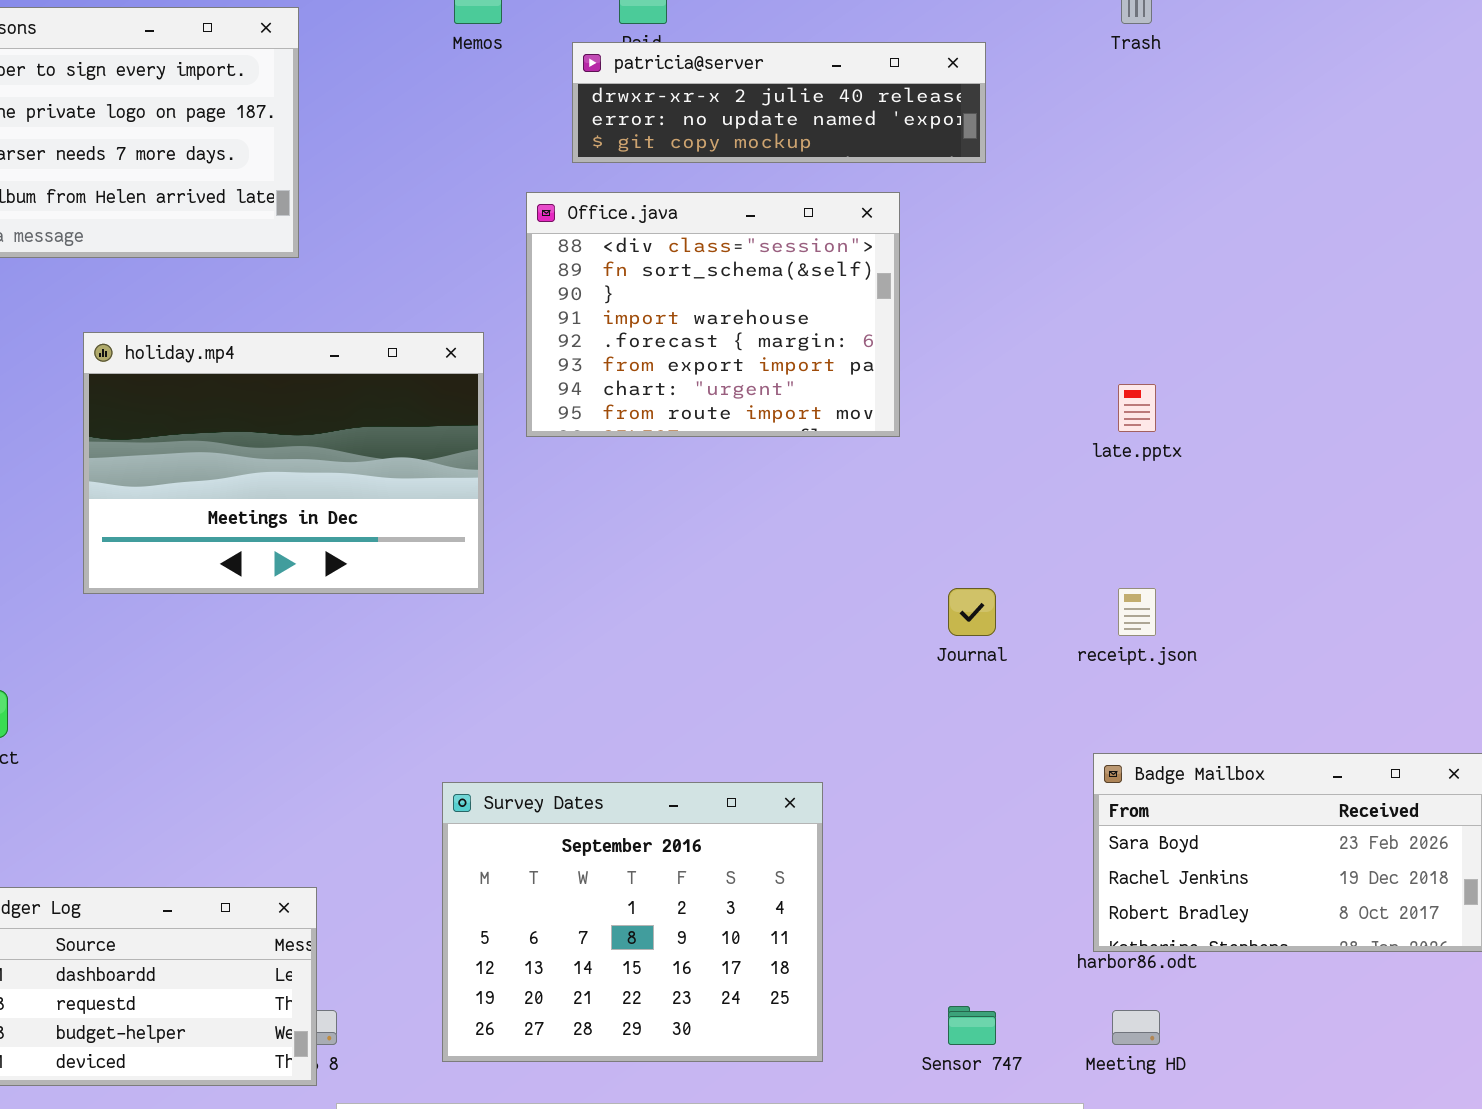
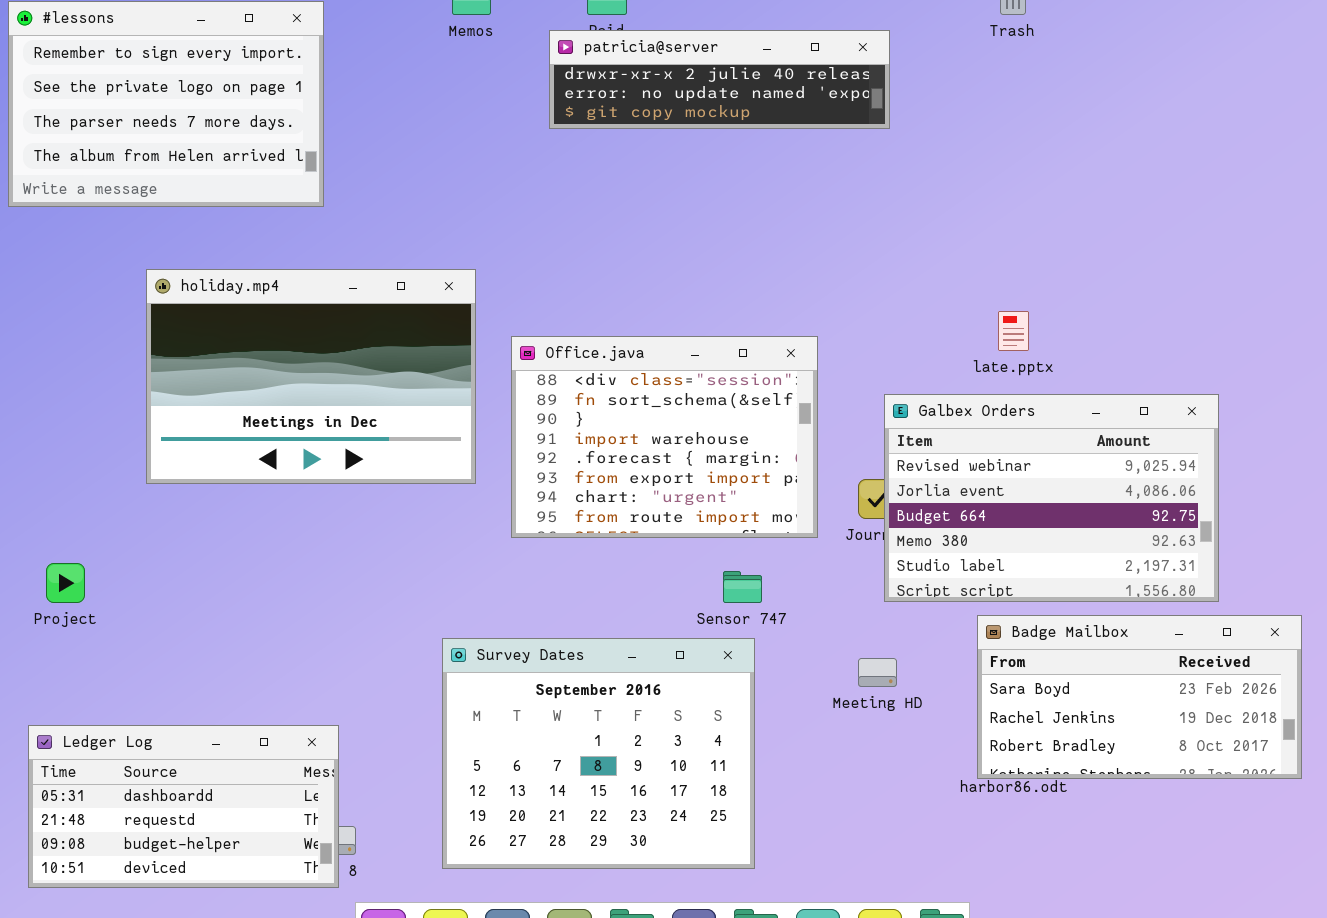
Office.java: [526,192,900,437] -> [511,336,818,538], moved
Galbex Orders: none -> [884,394,1219,602], opened
Sensor 747: [948,1006,996,1045] -> [723,571,762,603], moved
Meeting HD: [1112,1010,1160,1045] -> [858,658,897,687], moved

